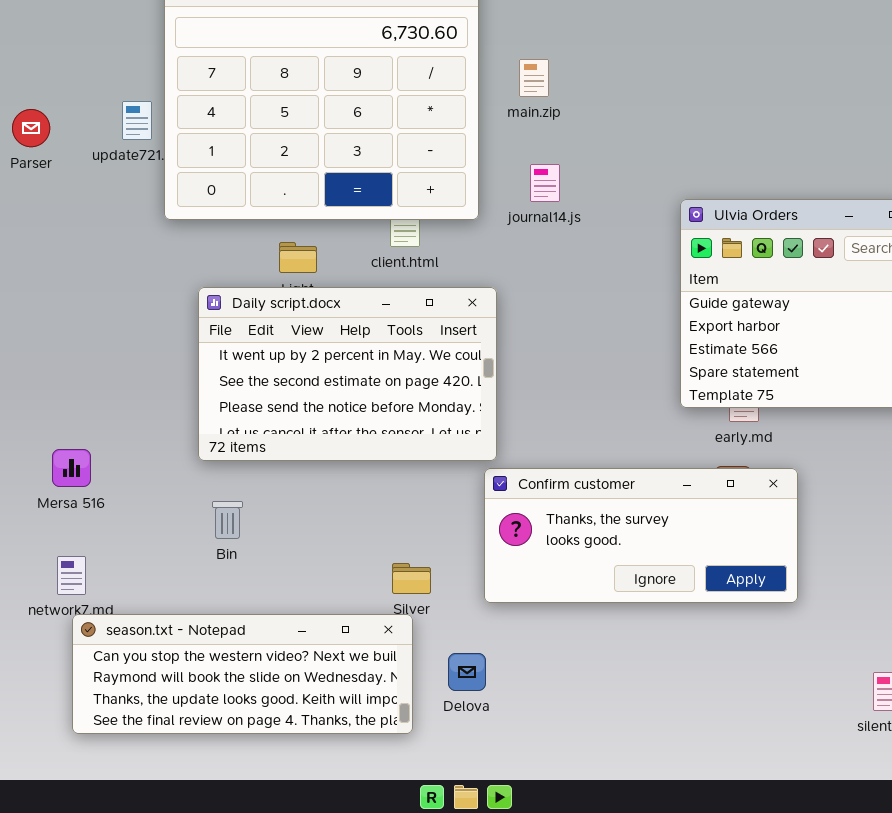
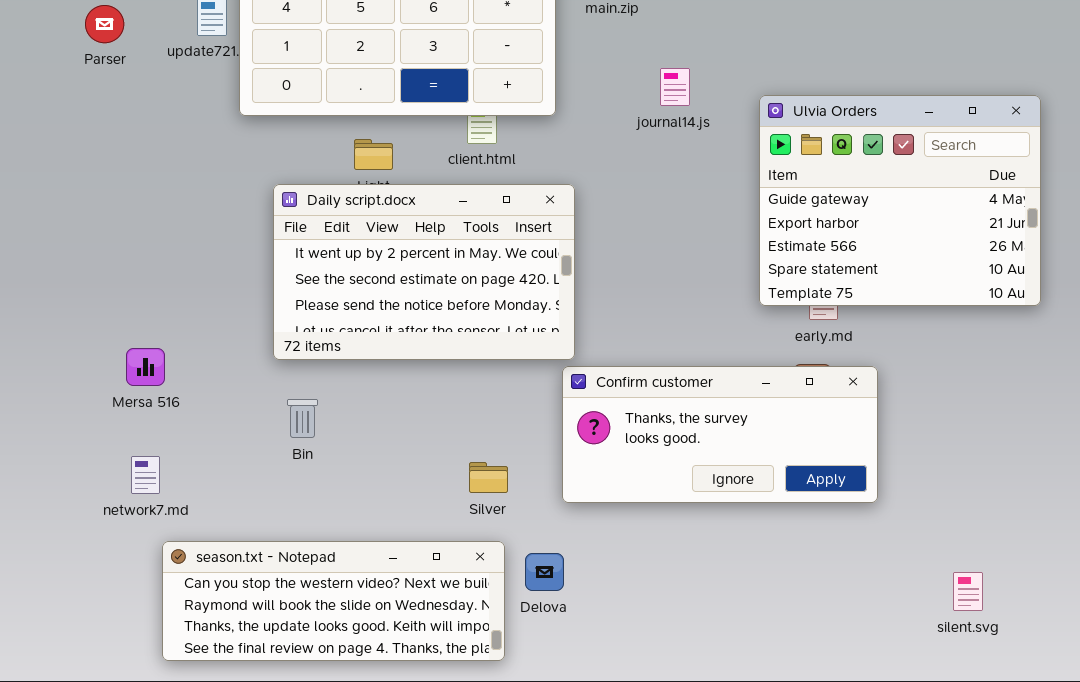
journal14.js: [530,164,560,202] -> [660,68,690,106], moved
season.txt - Notepad: [72,614,413,734] -> [162,541,505,661], moved

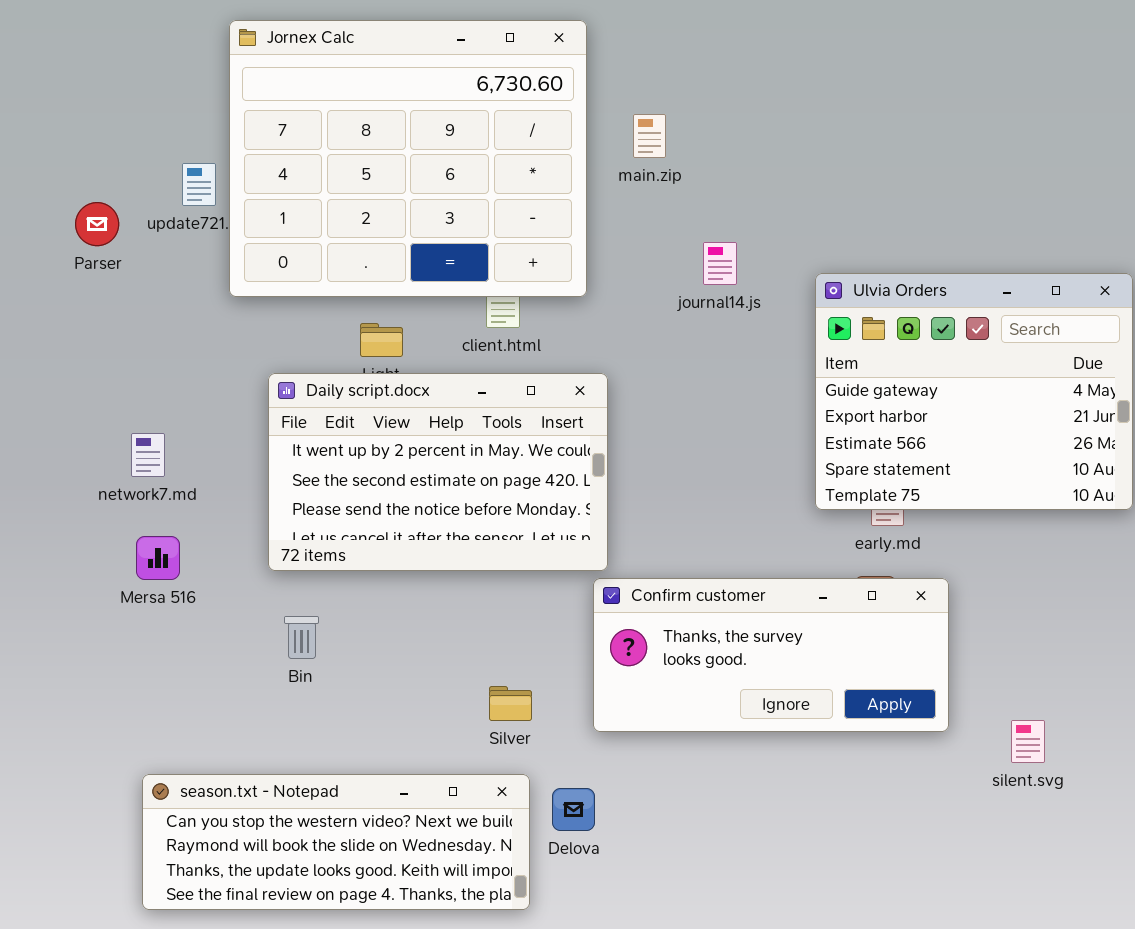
Parser: [85,5,124,43] -> [75,202,119,246], moved
Mersa 516: [126,348,165,386] -> [136,536,180,580], moved
network7.md: [131,456,160,494] -> [131,433,165,477], moved
silent.svg: [953,572,983,611] -> [1011,720,1045,763], moved

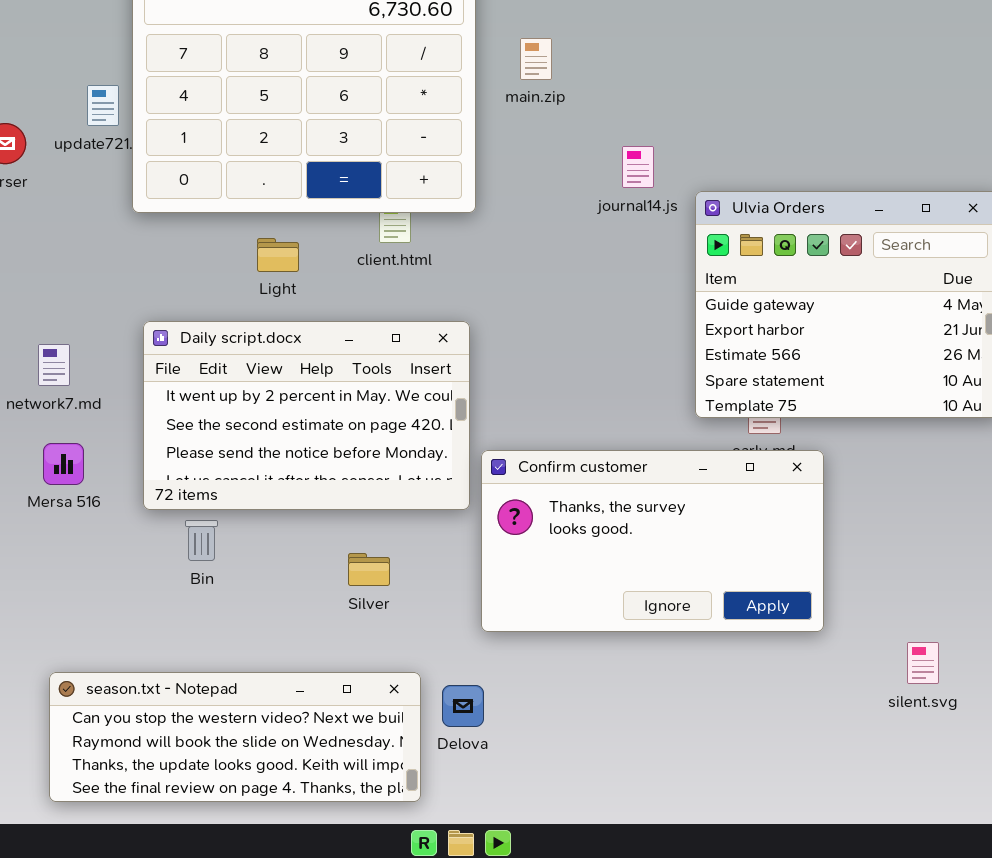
journal14.js: [703,242,737,285] -> [622,146,654,188], moved
Daily script.docx: [268,373,608,571] -> [143,321,470,510], moved
Confirm customer: [593,578,949,732] -> [481,450,824,632], resized
Silver: [489,686,532,721] -> [348,553,390,586], moved
silent.svg: [1011,720,1045,763] -> [907,642,939,684], moved

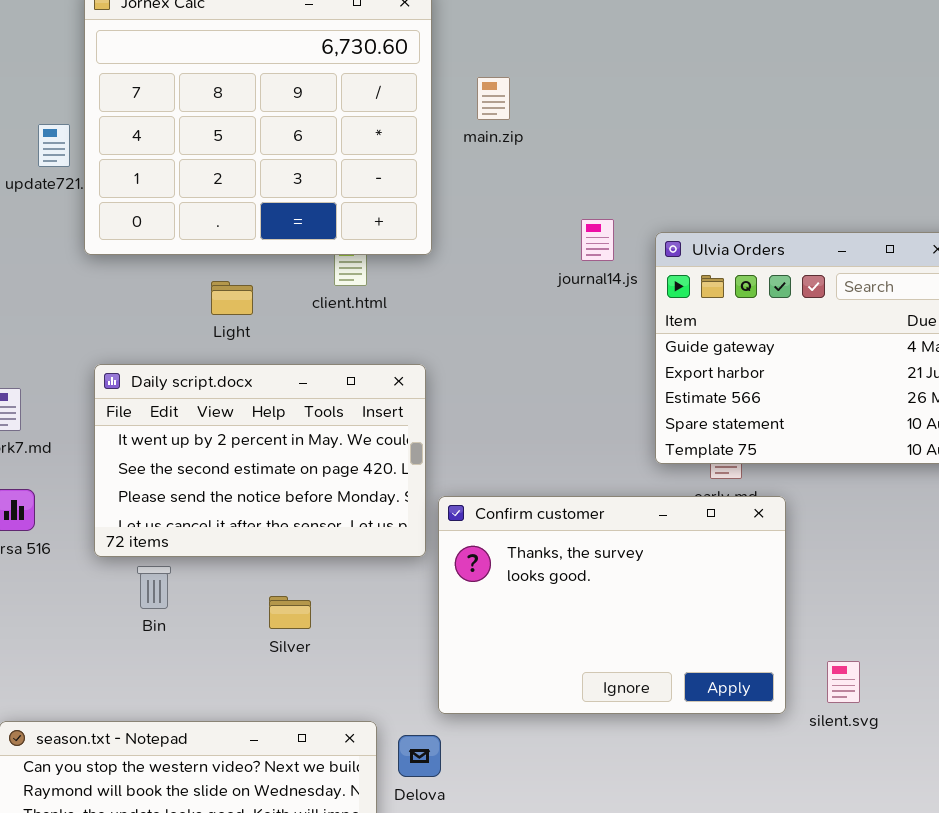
journal14.js: [622,146,654,188] -> [581,219,614,261], moved
Confirm customer: [481,450,824,632] -> [438,496,786,714], resized
Silver: [348,553,390,586] -> [269,596,311,629], moved
silent.svg: [907,642,939,684] -> [827,661,860,703], moved

